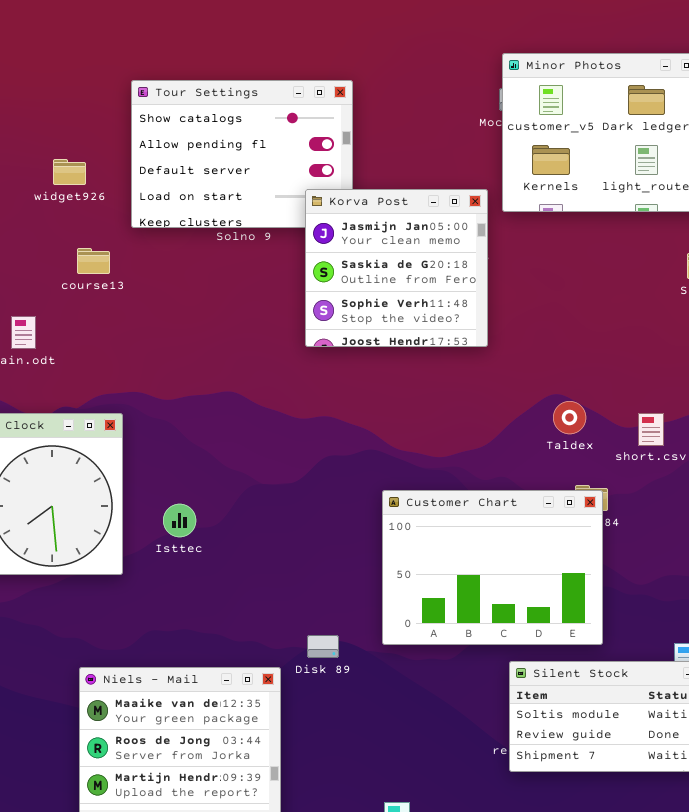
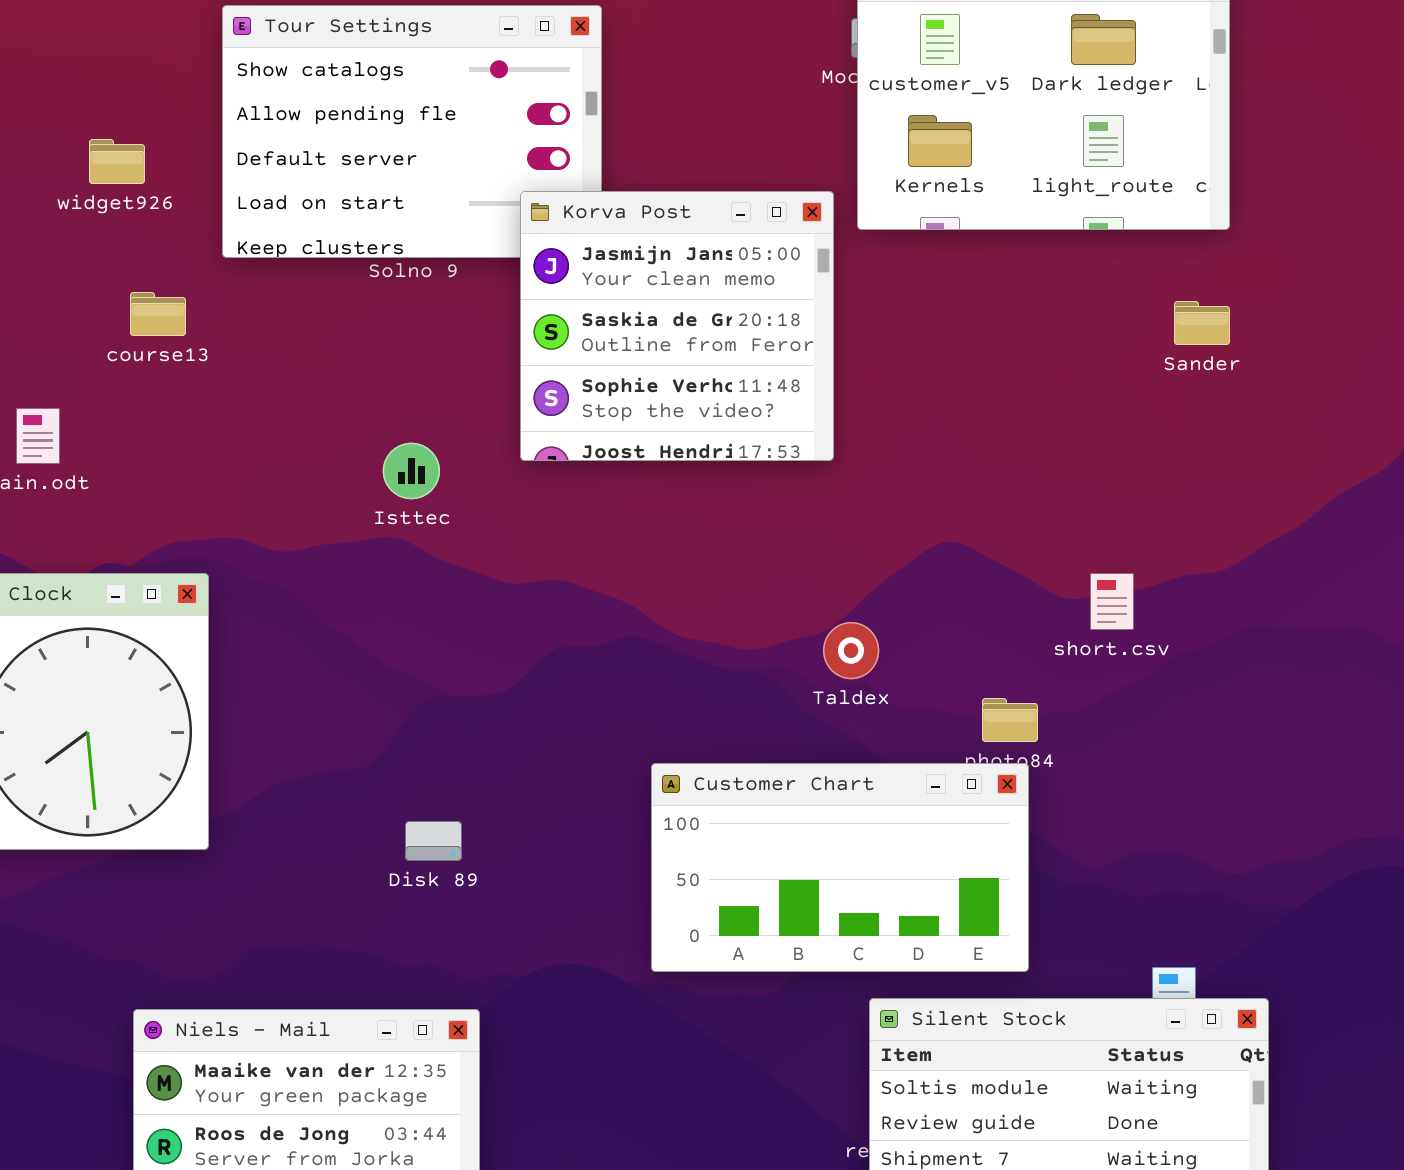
Taldex: [553,401,586,434] -> [823,622,879,679], moved
Customer Chart: [382,490,603,645] -> [651,763,1029,972], resized
Isttec: [163,504,196,537] -> [383,443,440,499], moved
Disk 89: [307,635,339,658] -> [405,821,462,861], moved

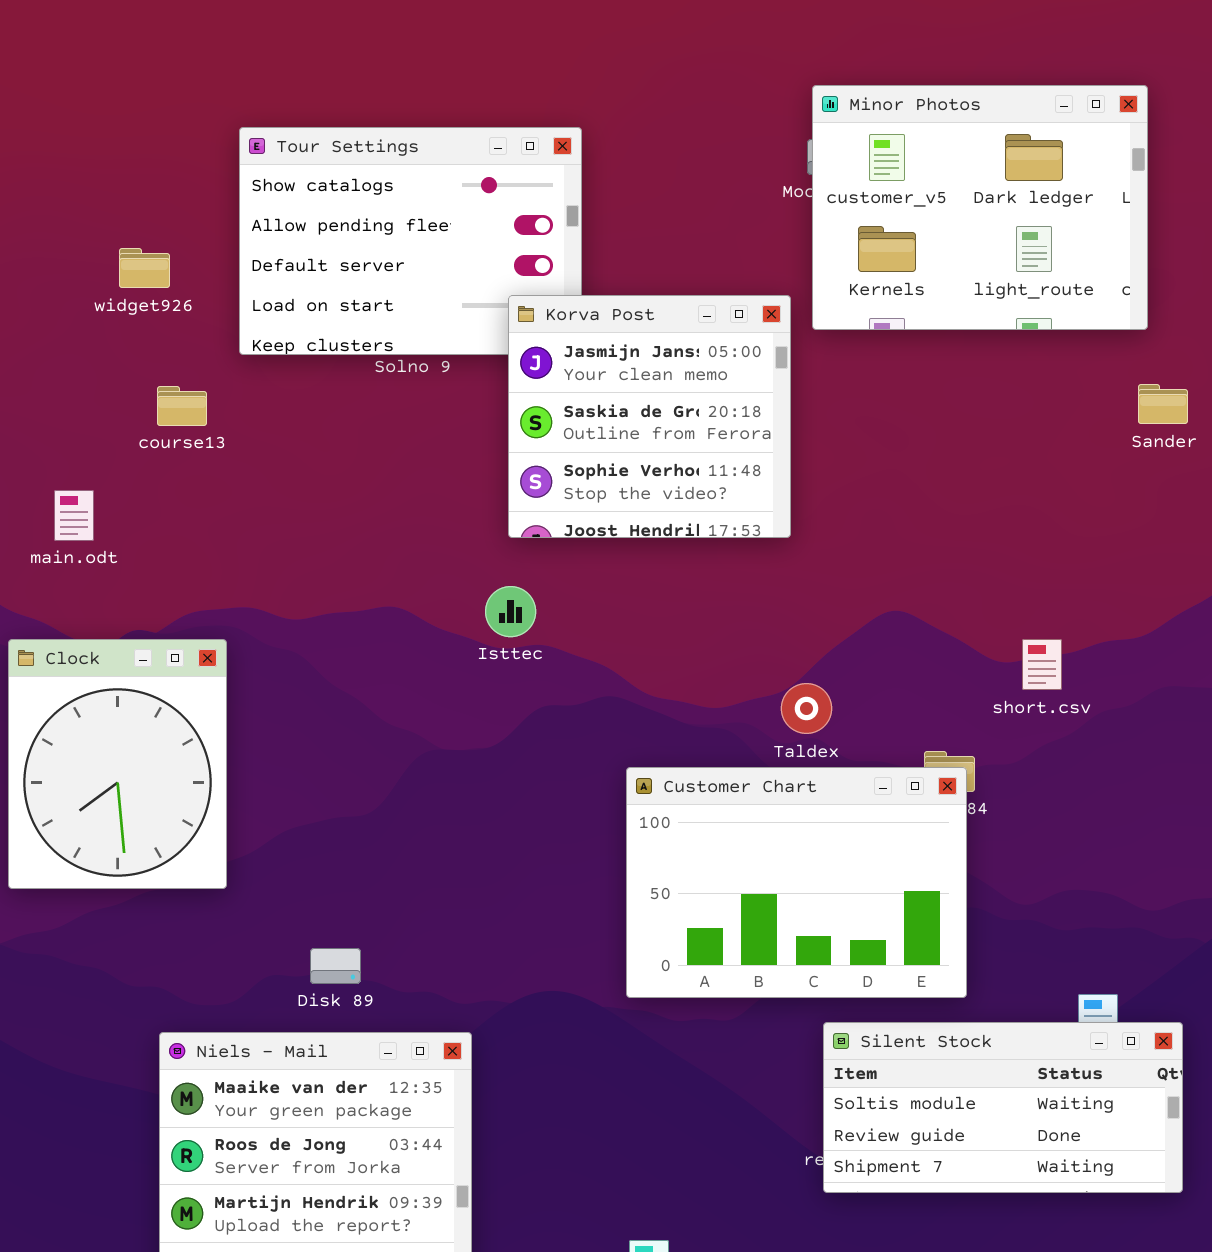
Sander: [1174,301,1230,345] -> [1138,384,1188,424], moved
Isttec: [383,443,440,499] -> [485,586,536,637], moved
Customer Chart: [651,763,1029,972] -> [626,767,967,998], resized
Disk 89: [405,821,462,861] -> [310,948,361,984], moved

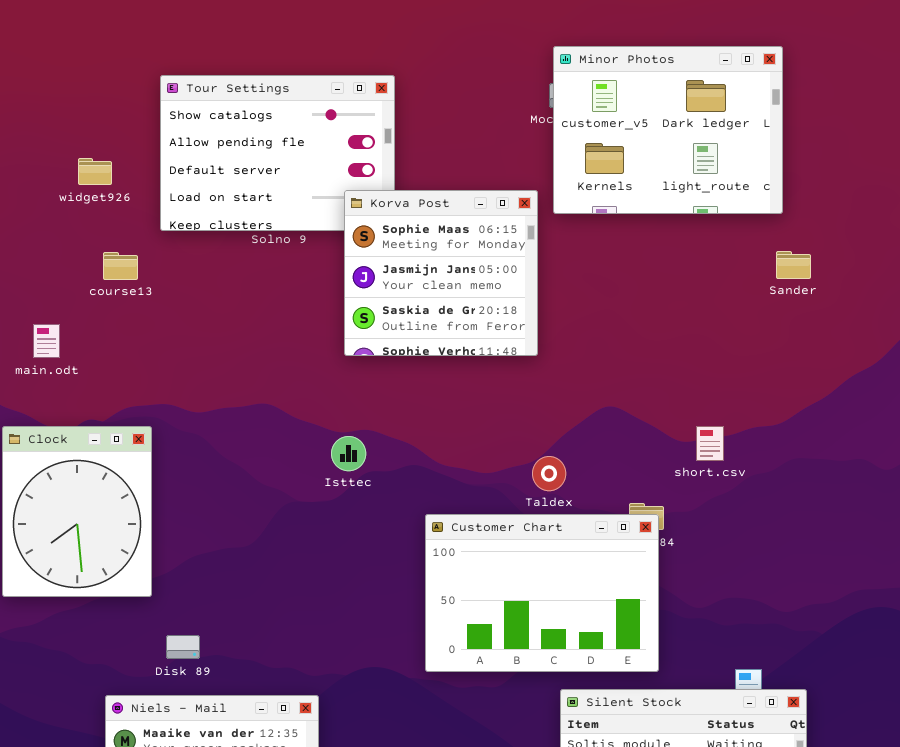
Korva Post: [508,295,791,538] -> [344,190,538,356], scrolled up 1 row
Isttec: [485,586,536,637] -> [331,436,366,471], moved
Disk 89: [310,948,361,984] -> [166,635,200,659], moved

